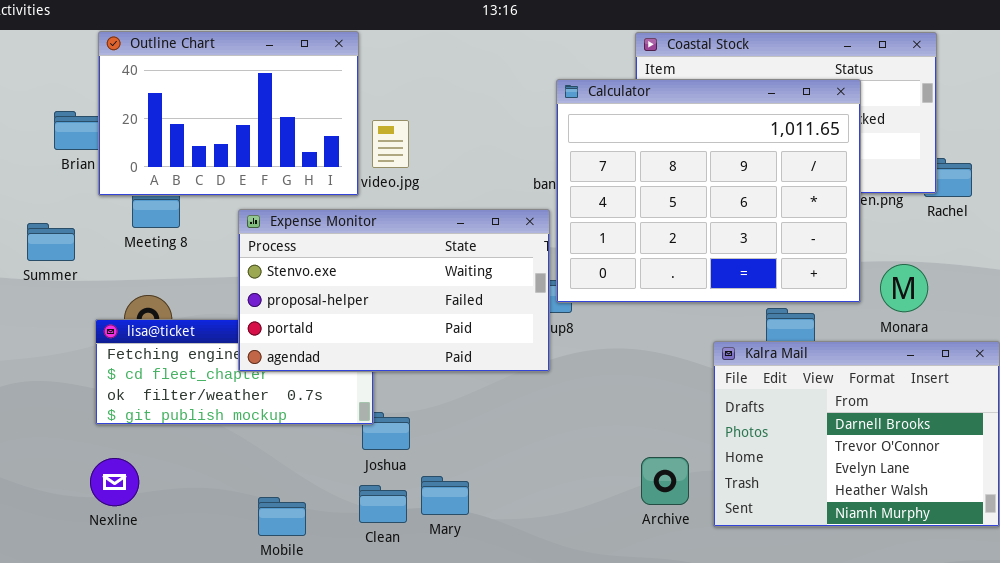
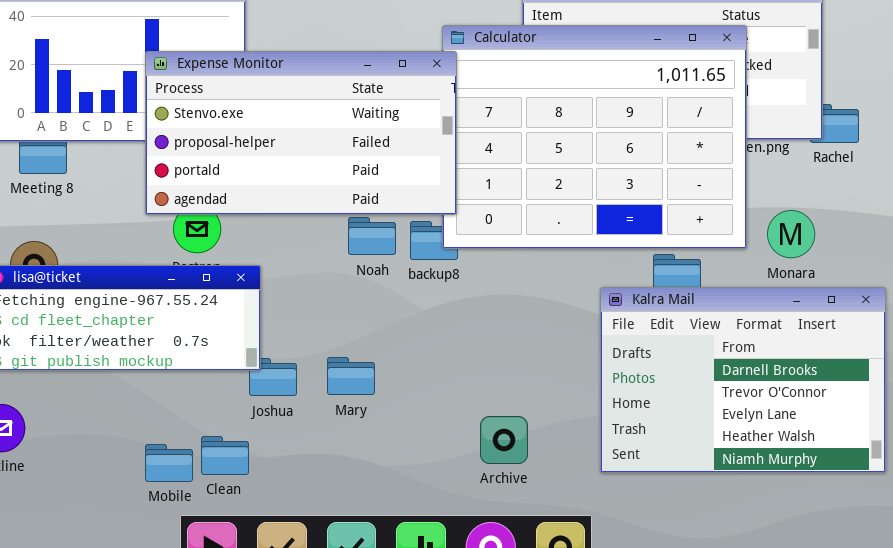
Expense Monitor: [238,209,550,372] -> [145,51,457,215], moved
Archive: [641,457,689,505] -> [480,416,528,464], moved
Mary: [421,476,469,515] -> [327,357,375,395], moved
Clean: [359,485,407,523] -> [201,436,249,475], moved

